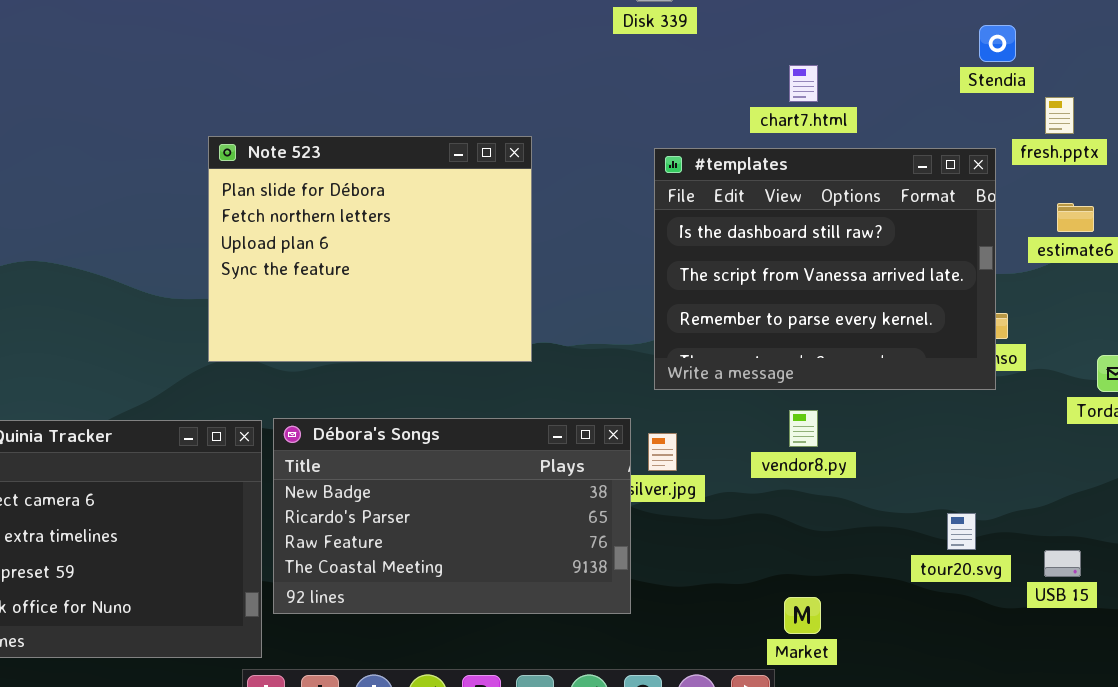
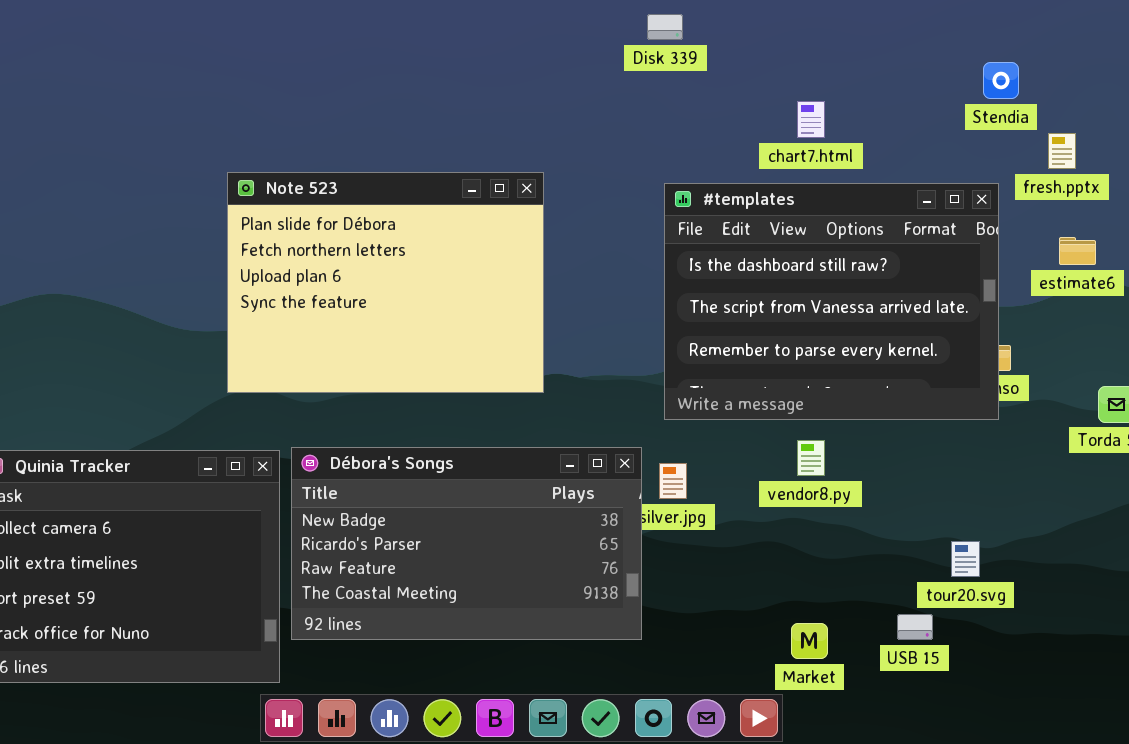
USB 15: [1044,550,1081,577] -> [897,614,933,640], moved

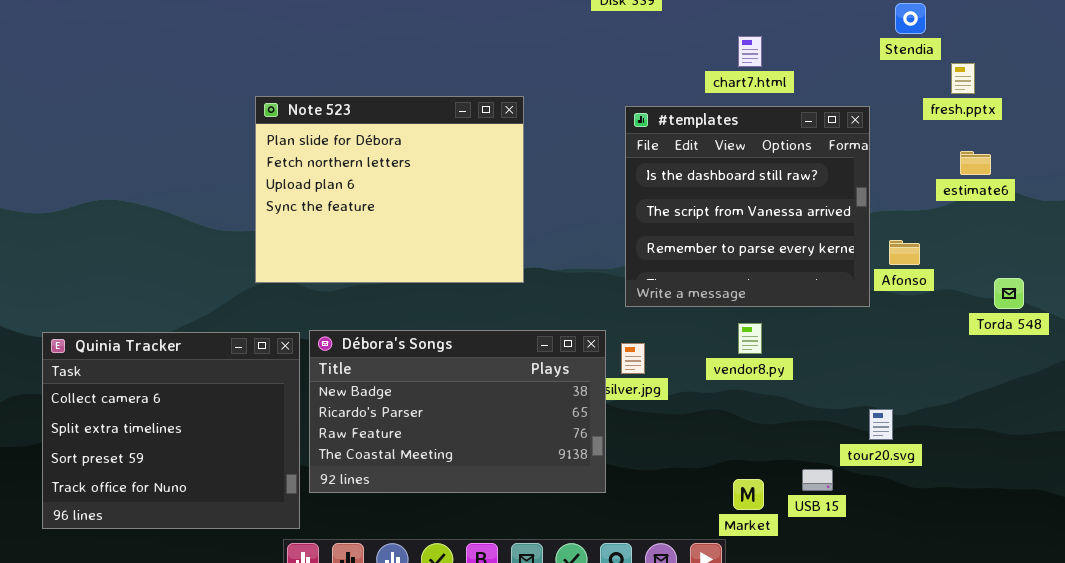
#templates: [664,183,999,420] -> [625,106,870,307], resized
USB 15: [897,614,933,640] -> [802,469,833,491], moved

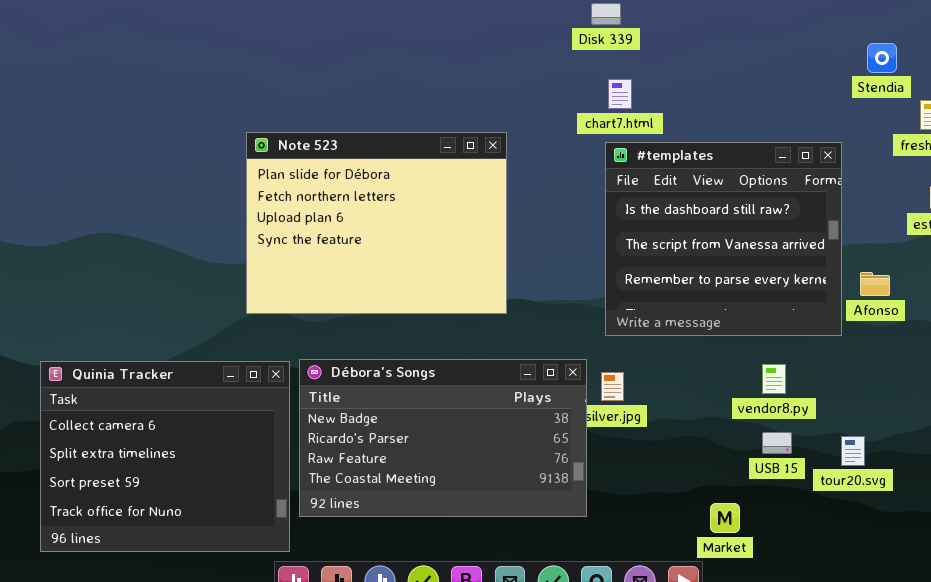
chart7.html: [738,36,762,67] -> [608,79,632,109], moved
vendor8.py: [738,323,762,354] -> [762,364,786,394], moved
USB 15: [802,469,833,491] -> [762,432,792,454], moved

